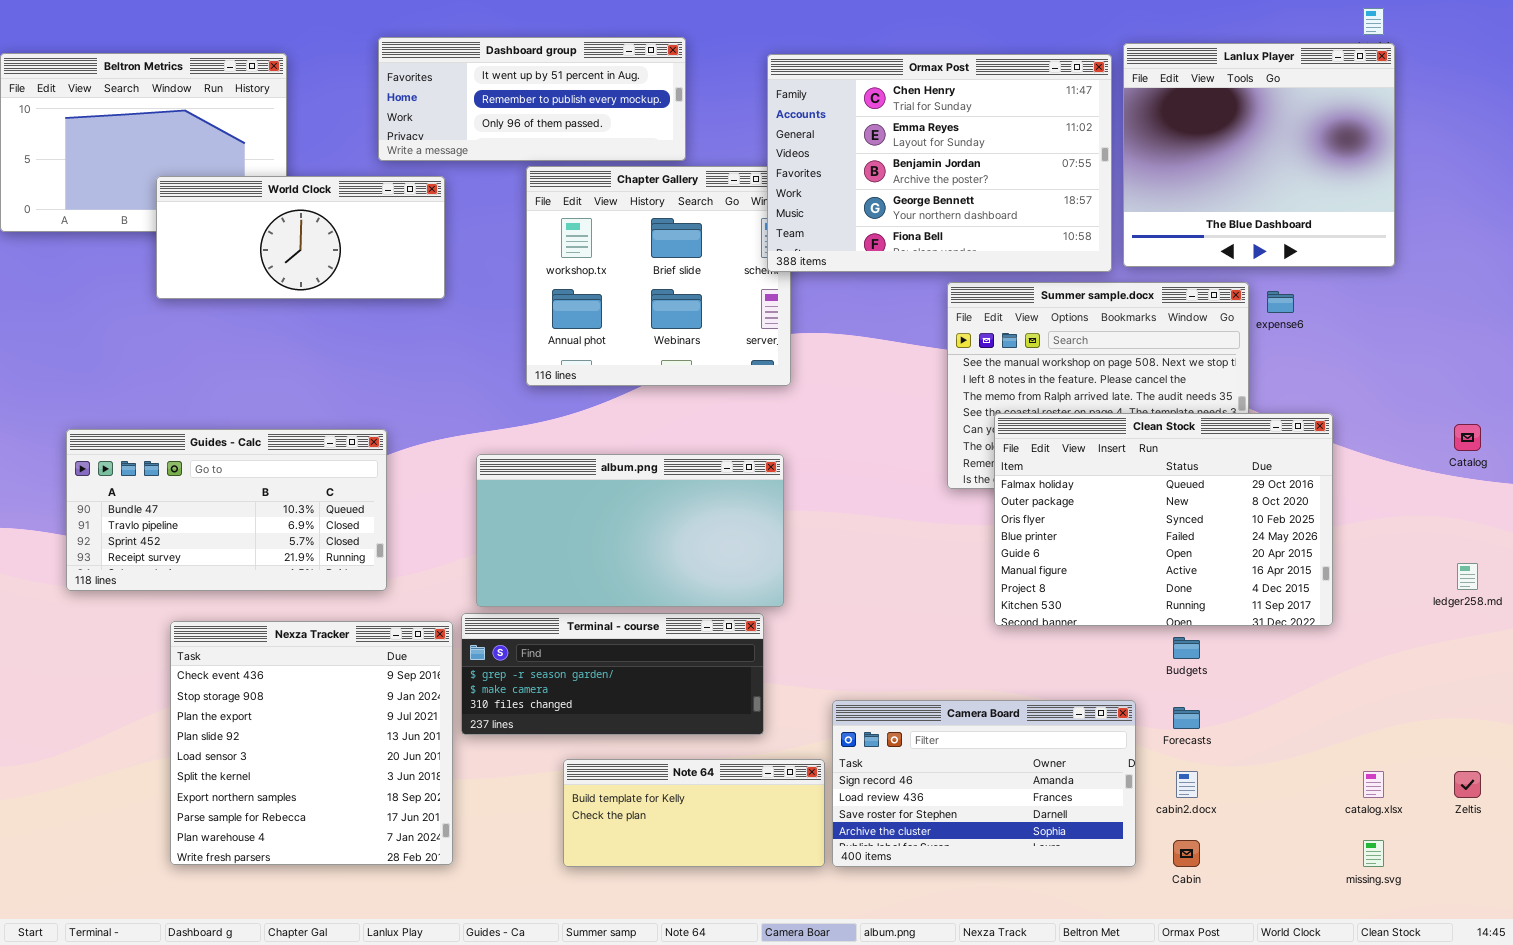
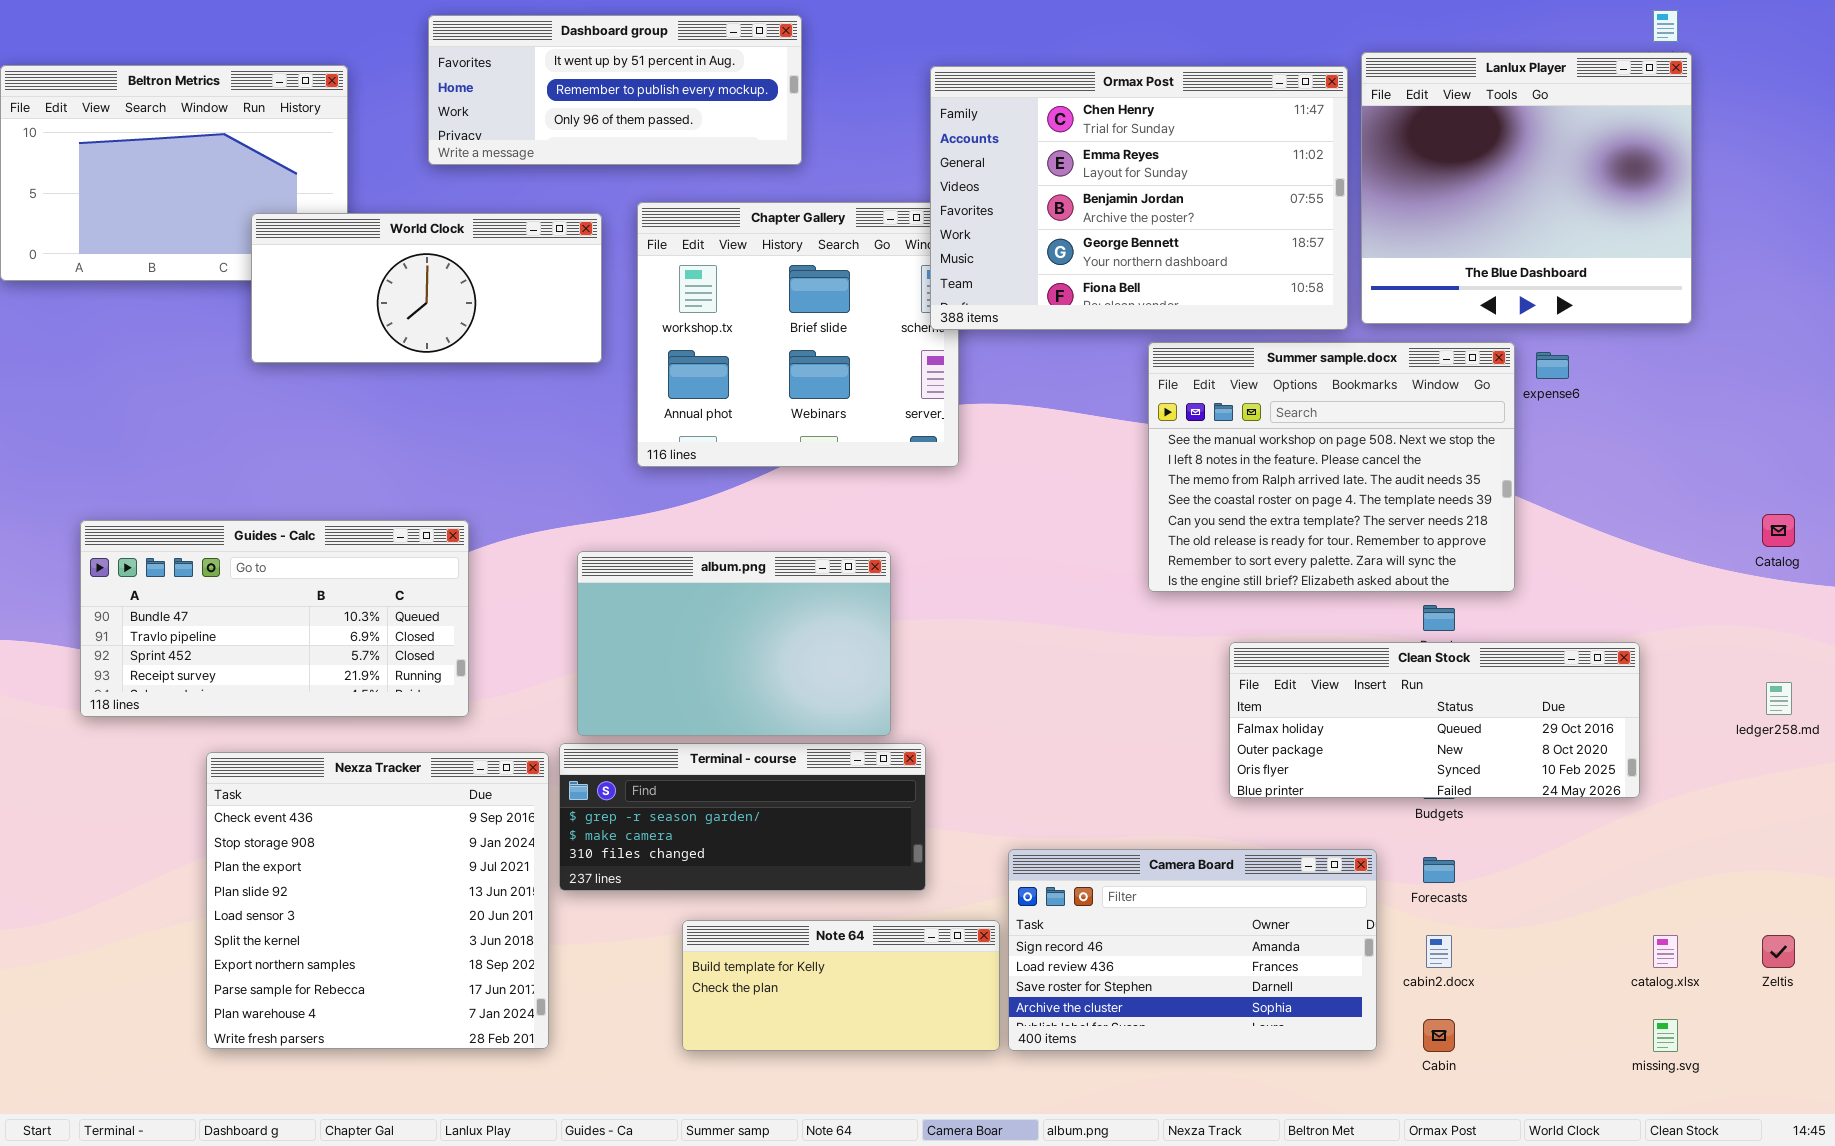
Dashboard group: [378,37,686,161] -> [428,15,802,165], moved
World Clock: [156,176,445,299] -> [251,213,602,363], moved
Clean Stock: [994,413,1333,626] -> [1229,642,1640,798], moved, resized
album.png: [476,454,784,607] -> [577,551,891,736], resized

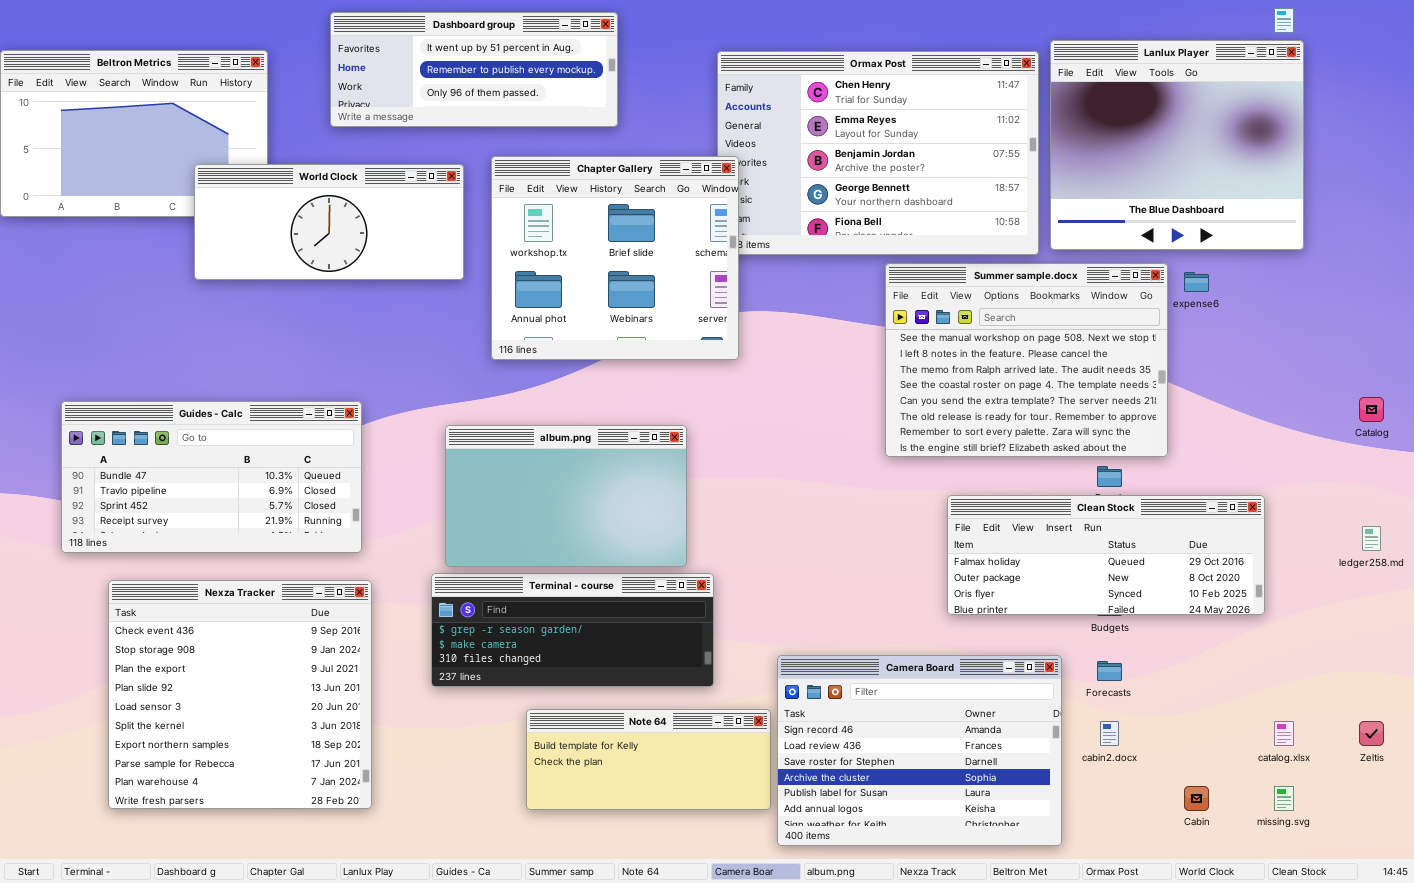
Chapter Gallery: [637,202,959,467] -> [491,156,739,360], raised
Nexza Tracker: [206,752,549,1049] -> [108,580,372,809], moved
Camera Board: [1008,849,1377,1051] -> [777,655,1062,846], resized
Cabin: [1423,1019,1455,1052] -> [1184,786,1209,811], moved

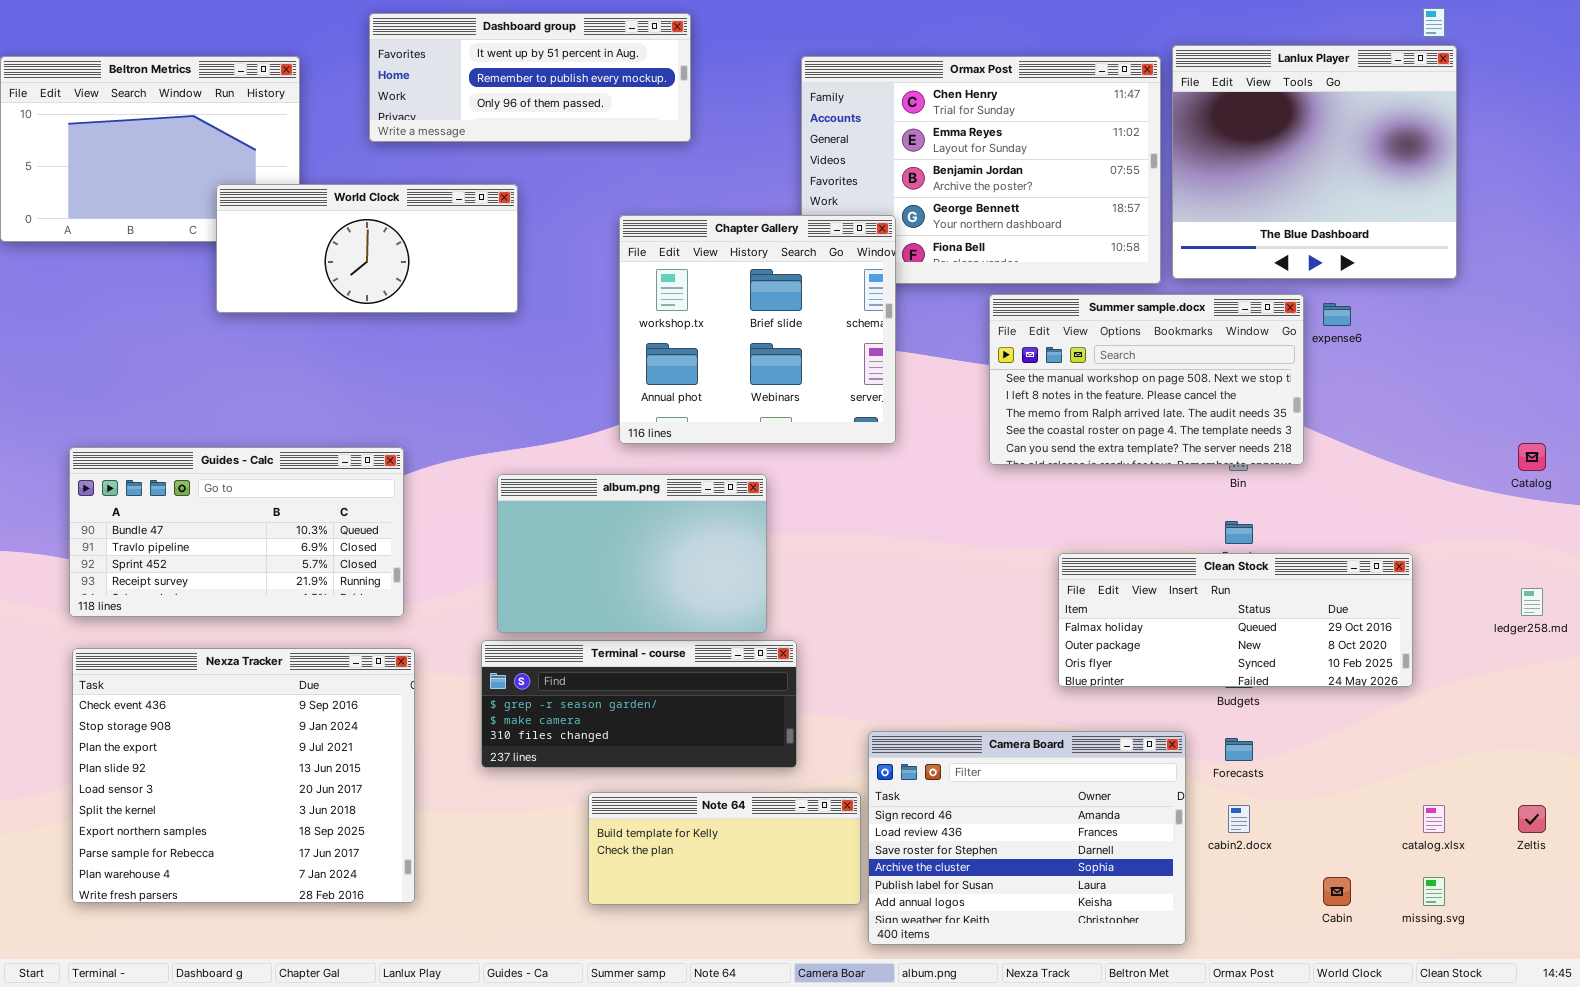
Chapter Gallery: [491,156,739,360] -> [619,215,896,444], moved
Summer sample.docx: [885,263,1168,457] -> [989,294,1304,465], resized
Nexza Tracker: [108,580,372,809] -> [72,648,415,903], resized

